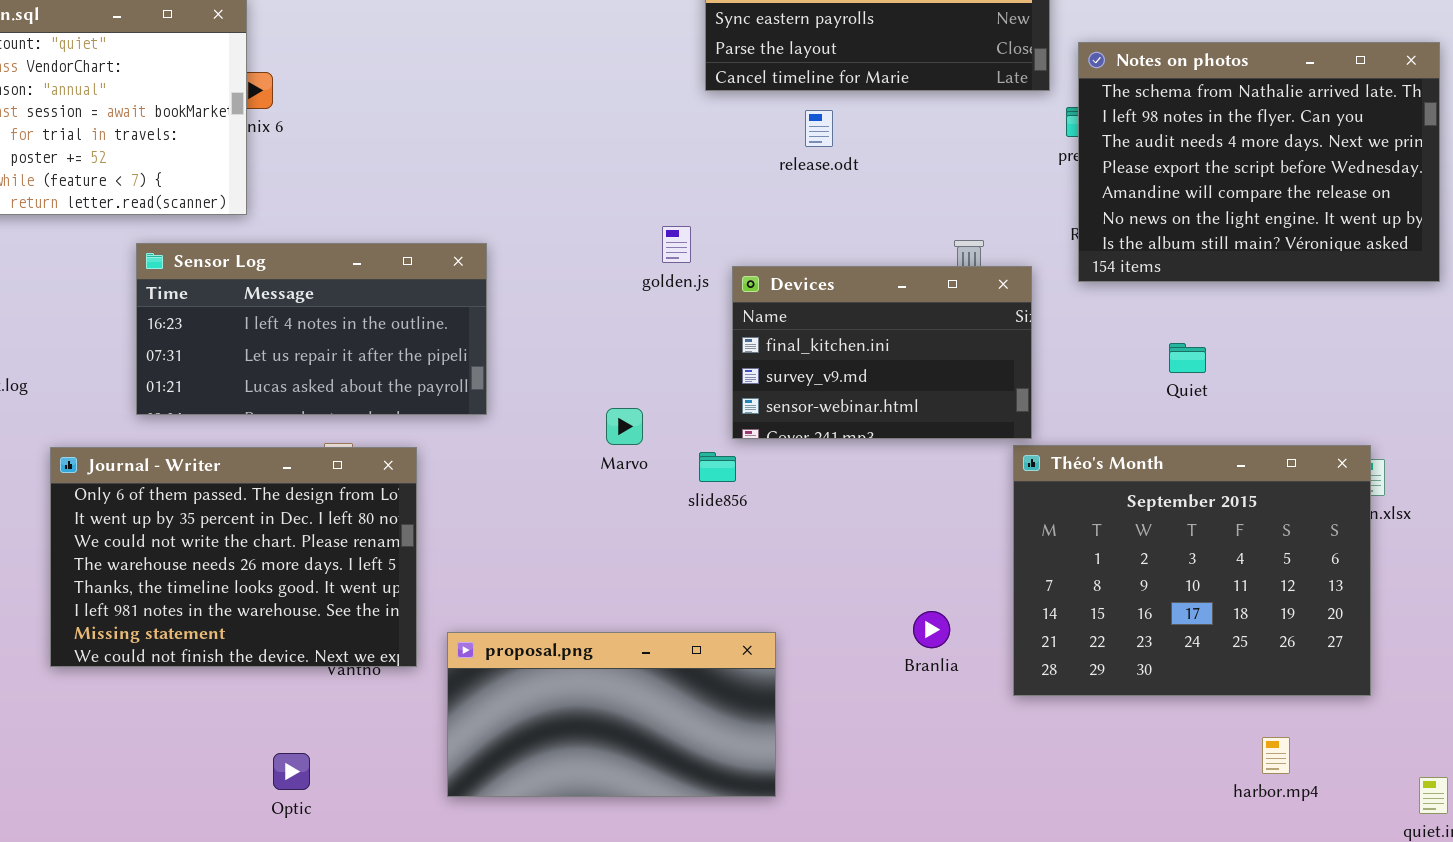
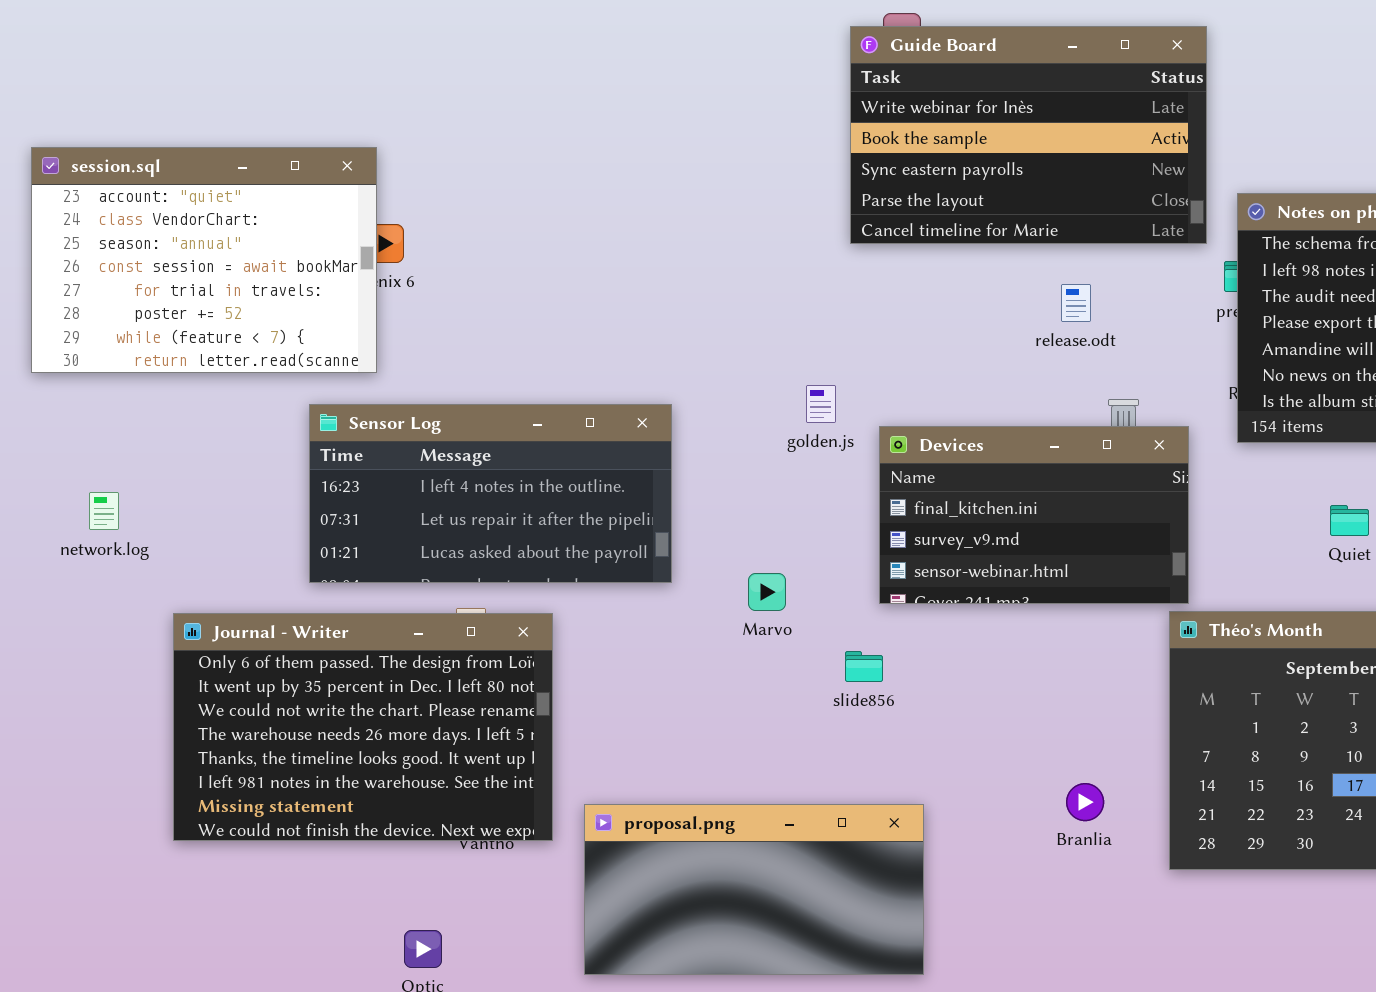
release.odt: [805,110,833,147] -> [1061,284,1091,322], moved
Sensor Log: [136,243,487,415] -> [309,404,672,583], moved
slide856: [699,452,736,482] -> [845,651,883,682], moved

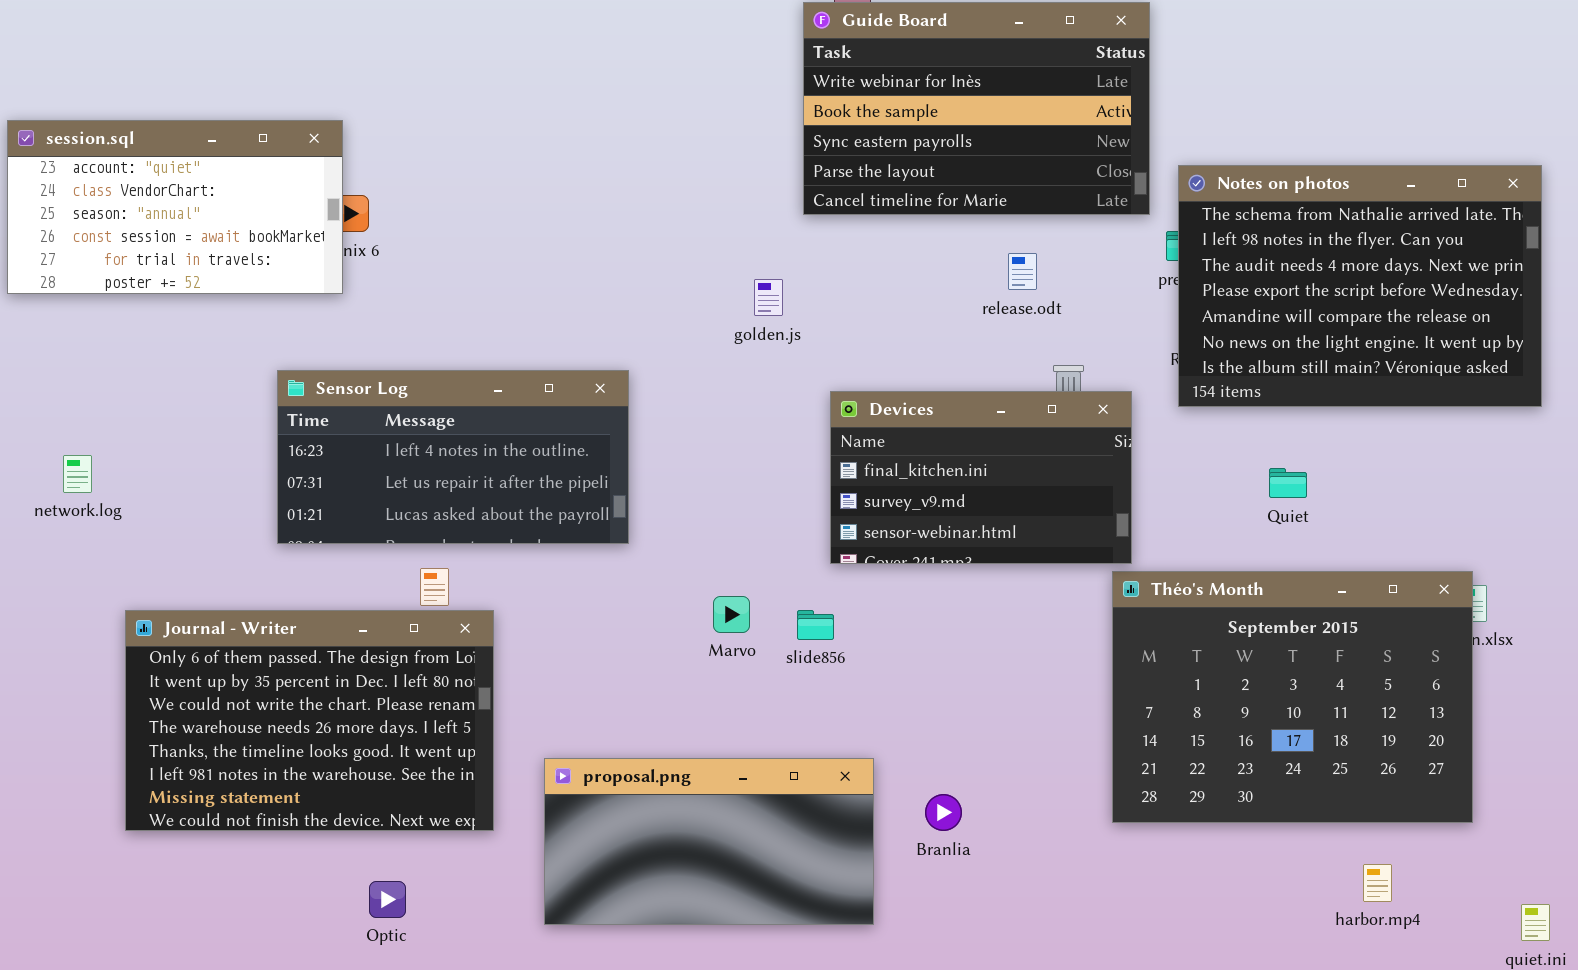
session.sql: [31,147,377,373] -> [7,120,343,294], resized
golden.js: [806,385,836,423] -> [754,279,783,316], moved
Marvo: [748,573,786,611] -> [713,596,750,633], moved
Journal - Writer: [173,613,553,841] -> [125,610,494,831], moved
Branlia: [1066,783,1104,821] -> [925,794,962,831], moved

